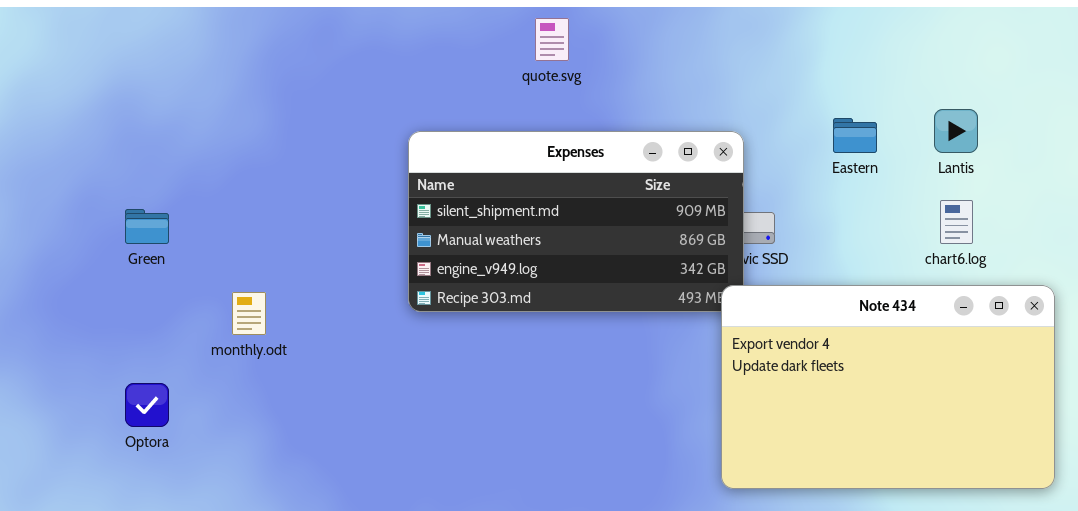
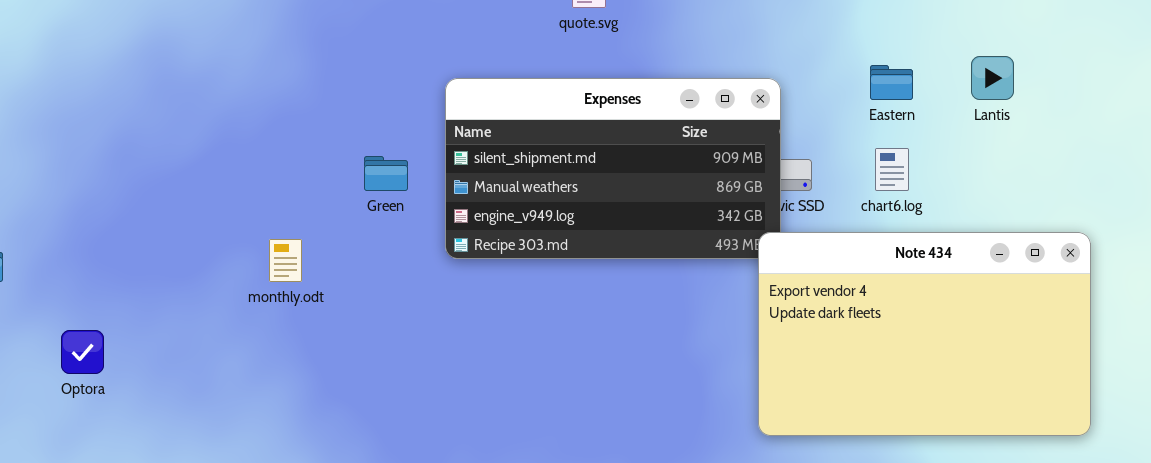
chart6.log: [940,200,973,244] -> [875,148,909,191], moved
Green: [125,209,169,244] -> [364,156,408,191], moved
Optora: [125,383,169,427] -> [61,330,104,374], moved

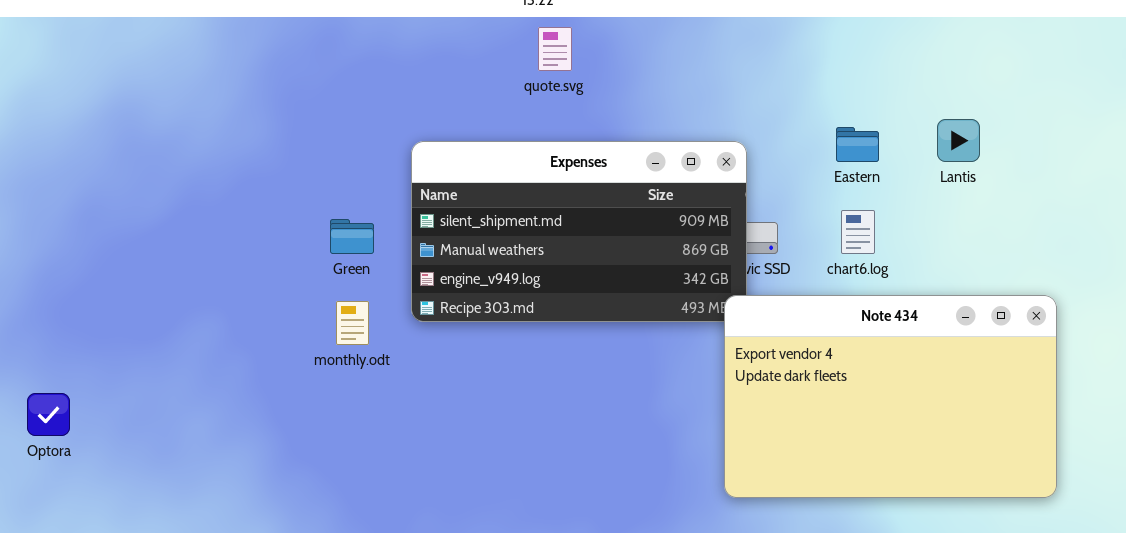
monthly.odt: [269,239,302,282] -> [336,301,369,345], moved

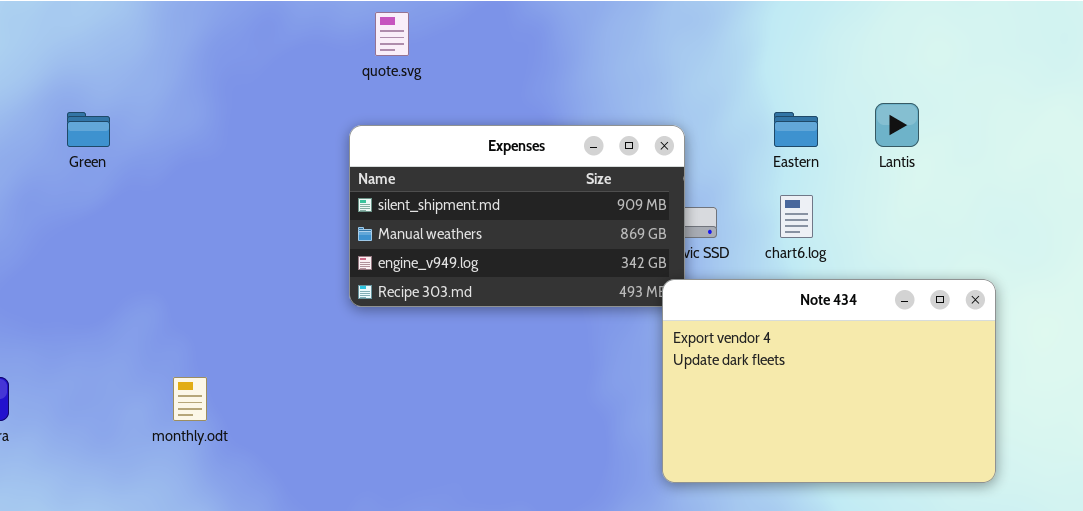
quote.svg: [538,27,572,71] -> [375,12,409,56], moved
Green: [330,219,374,254] -> [67,112,110,147], moved
monthly.odt: [336,301,369,345] -> [173,377,207,421], moved

